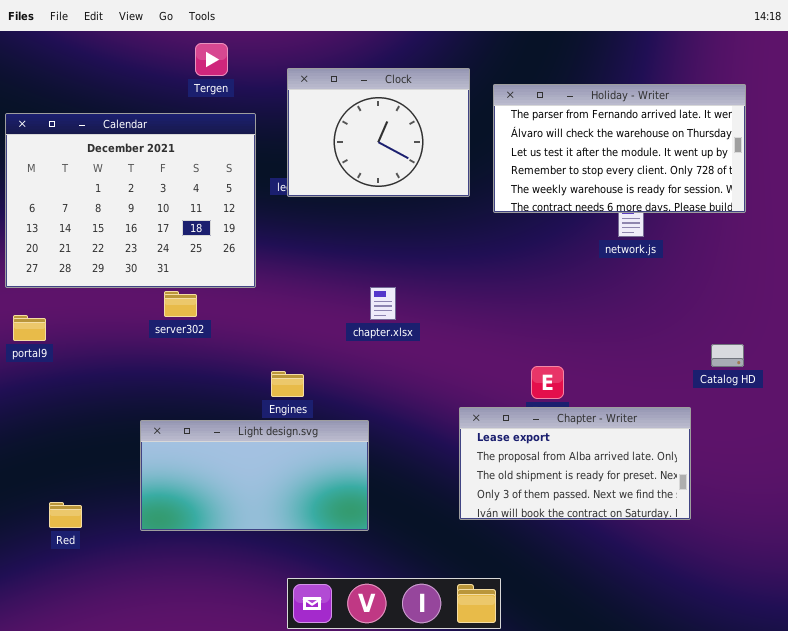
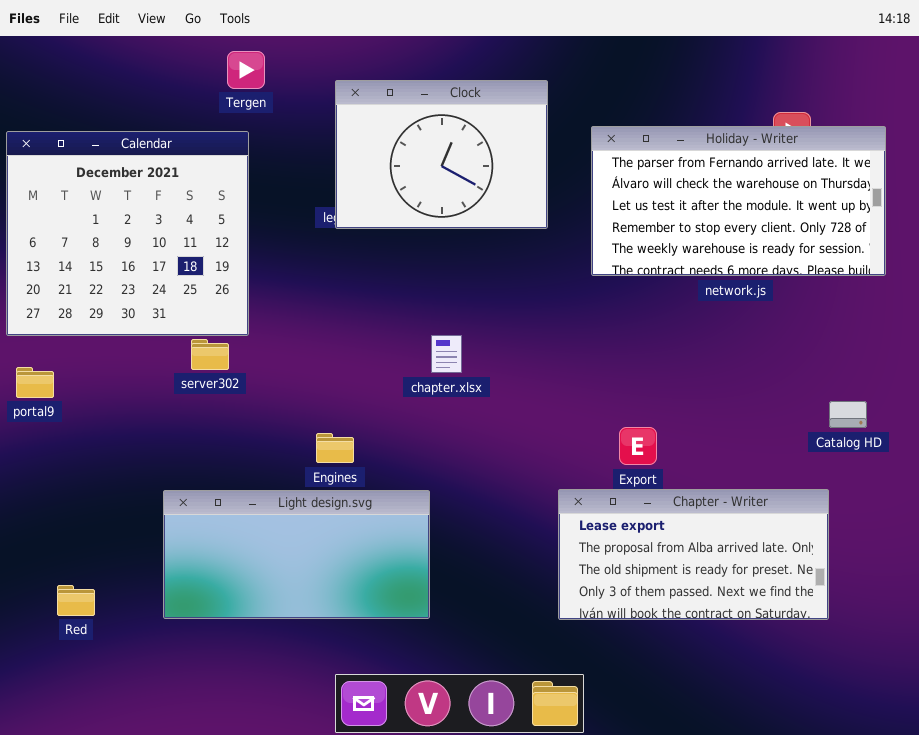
Holiday - Writer: [493,84,746,213] -> [591,126,886,276], moved
Calendar: [5,113,256,288] -> [6,131,249,336], resized
Chapter - Writer: [459,407,691,520] -> [558,489,829,620], moved

